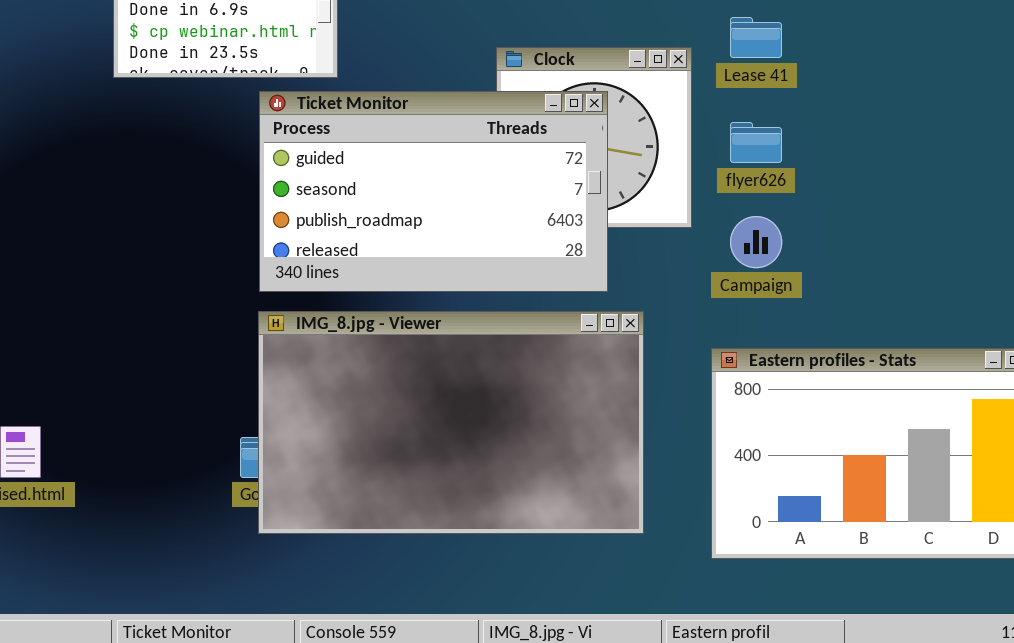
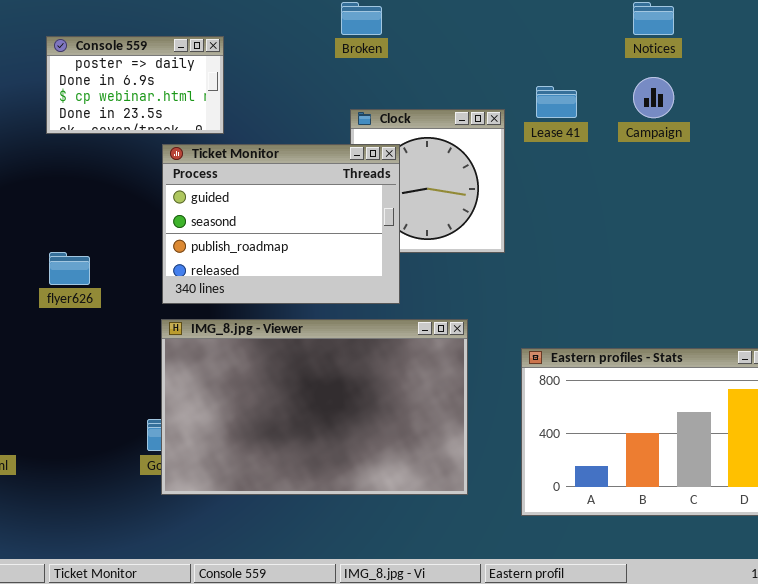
Ticket Monitor: [259,91,608,292] -> [162,144,400,304], resized
flyer626: [730,122,782,163] -> [49,252,90,285], moved
Campaign: [730,216,782,268] -> [633,77,674,118], moved

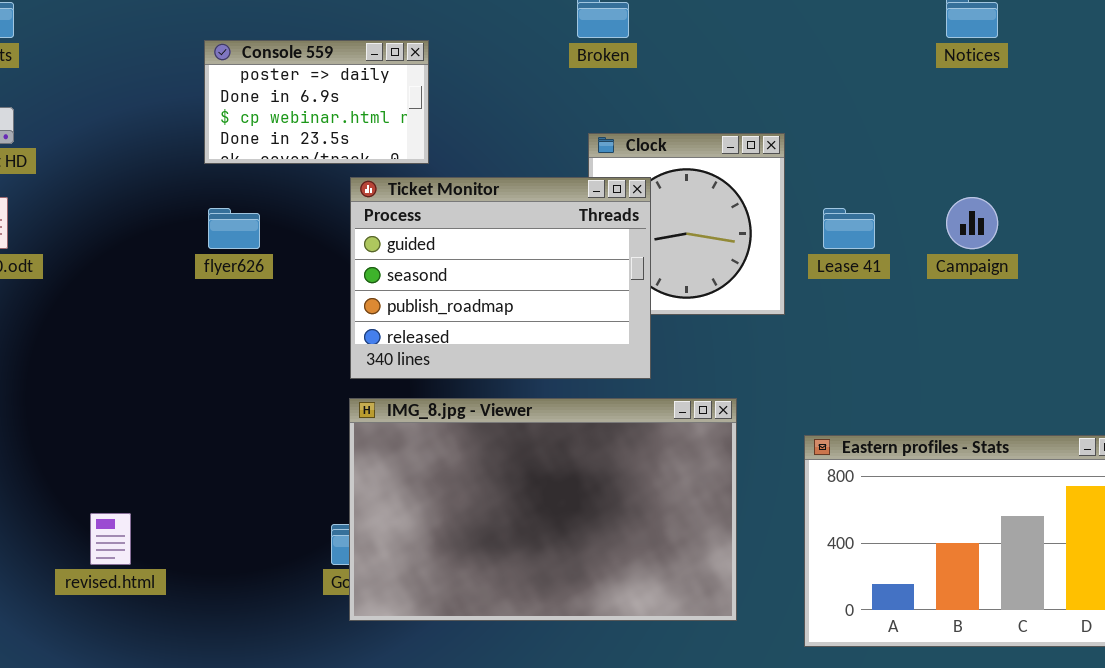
Campaign: [633,77,674,118] -> [946,197,998,249], moved
Lease 41: [536,86,577,118] -> [823,208,875,249], moved
flyer626: [49,252,90,285] -> [208,208,260,249], moved

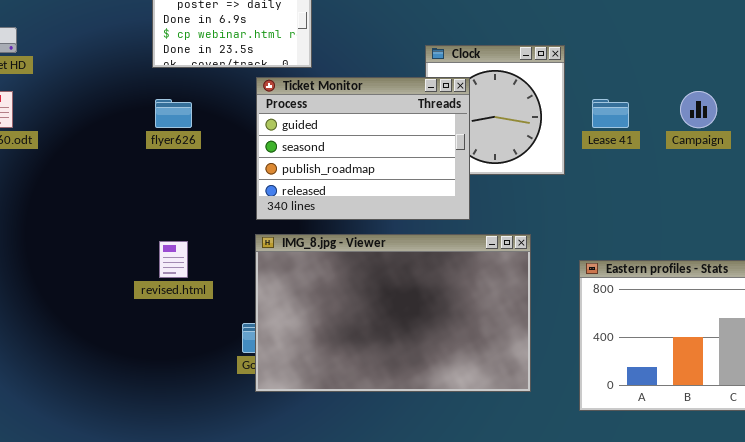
revised.html: [90,513,131,565] -> [159,241,188,278], moved

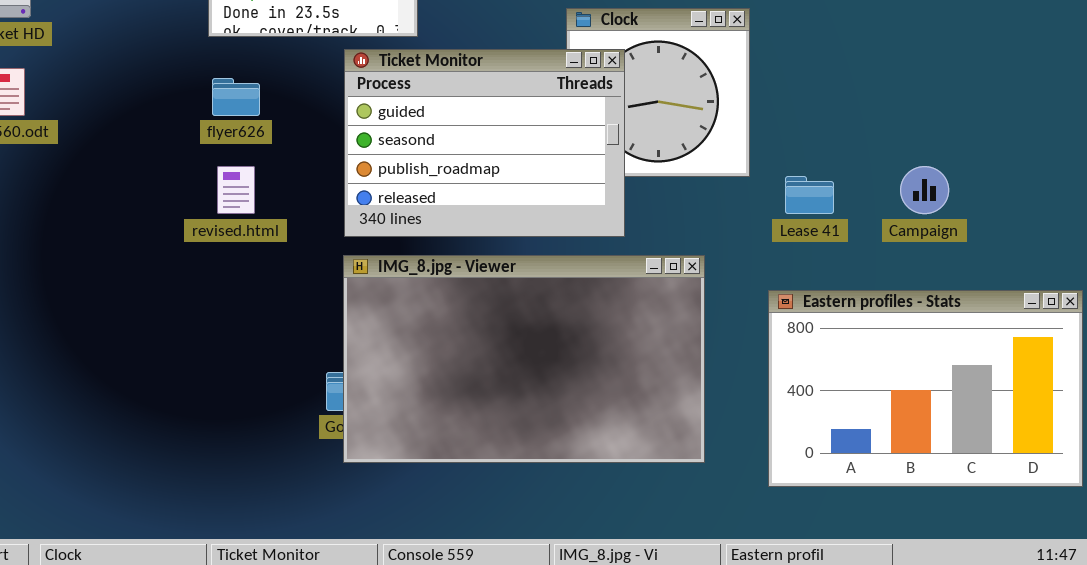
Campaign: [680,91,717,128] -> [900,166,949,214], moved
Lease 41: [592,99,629,128] -> [785,176,834,214], moved
revised.html: [159,241,188,278] -> [217,166,255,214], moved

